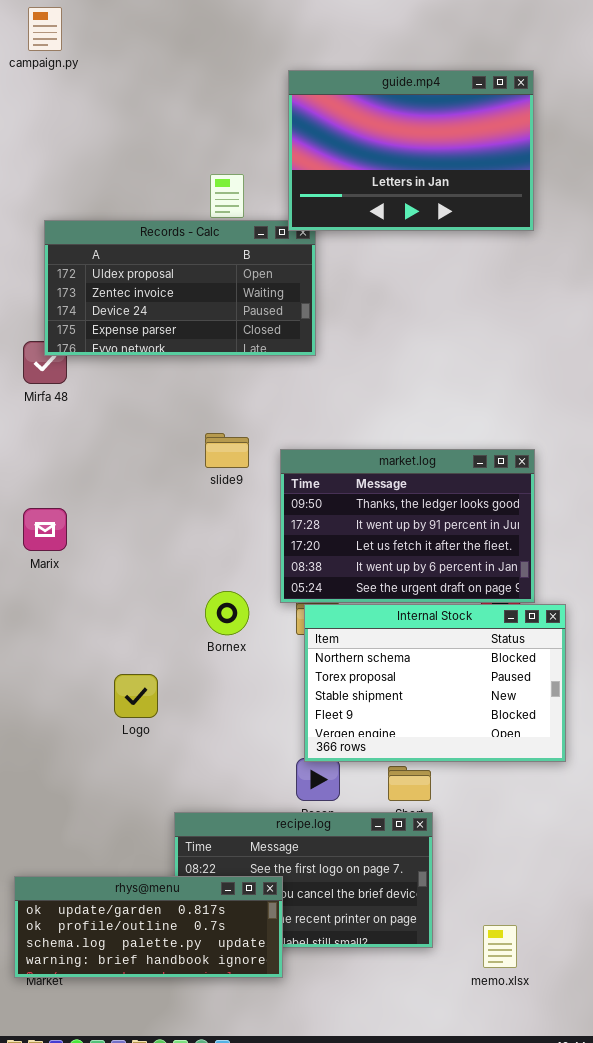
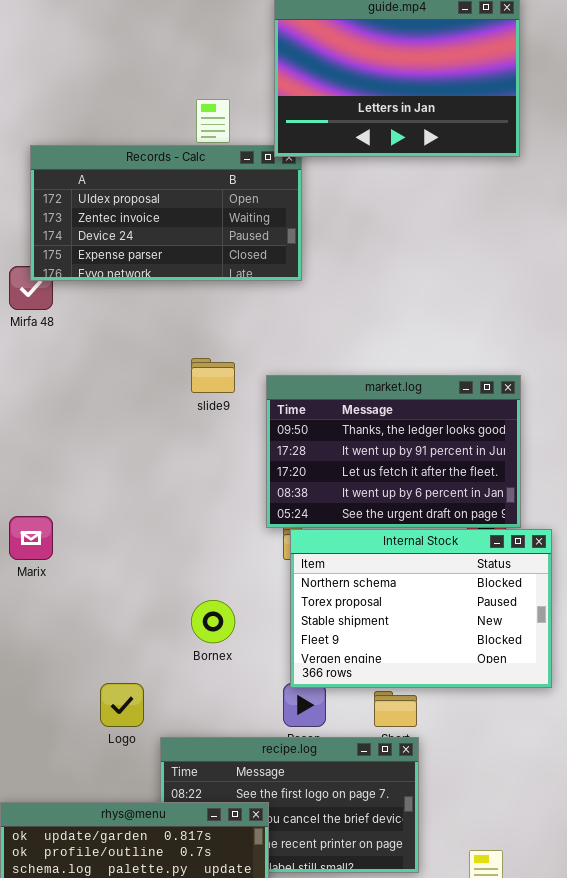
Marix: [23,508,67,551] -> [9,516,53,560], moved
Bornex: [205,591,249,635] -> [191,600,235,643], moved
Logo: [114,674,158,718] -> [100,683,144,727], moved

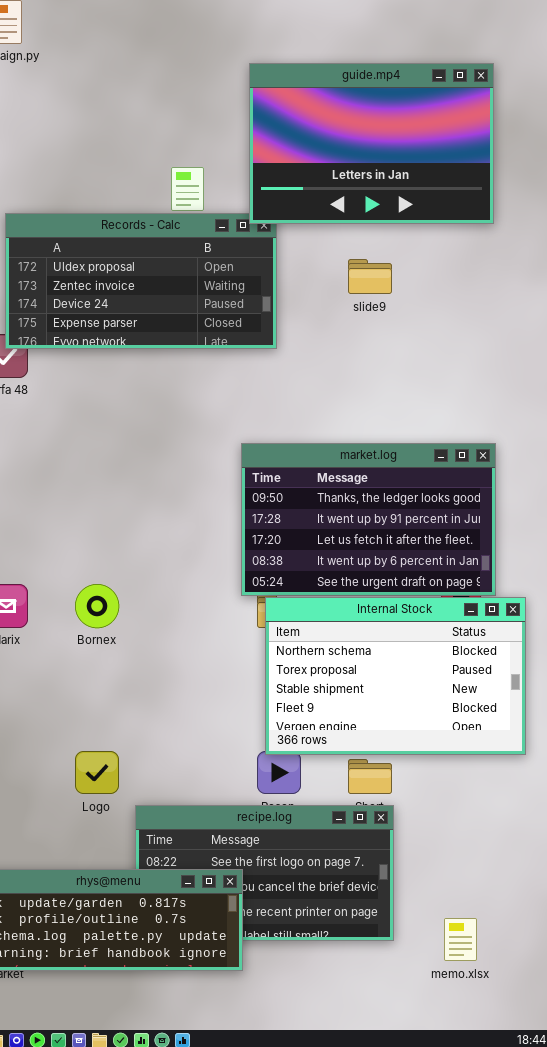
slide9: [191,358,235,393] -> [348,259,392,294], moved
Bornex: [191,600,235,643] -> [75,584,119,628], moved

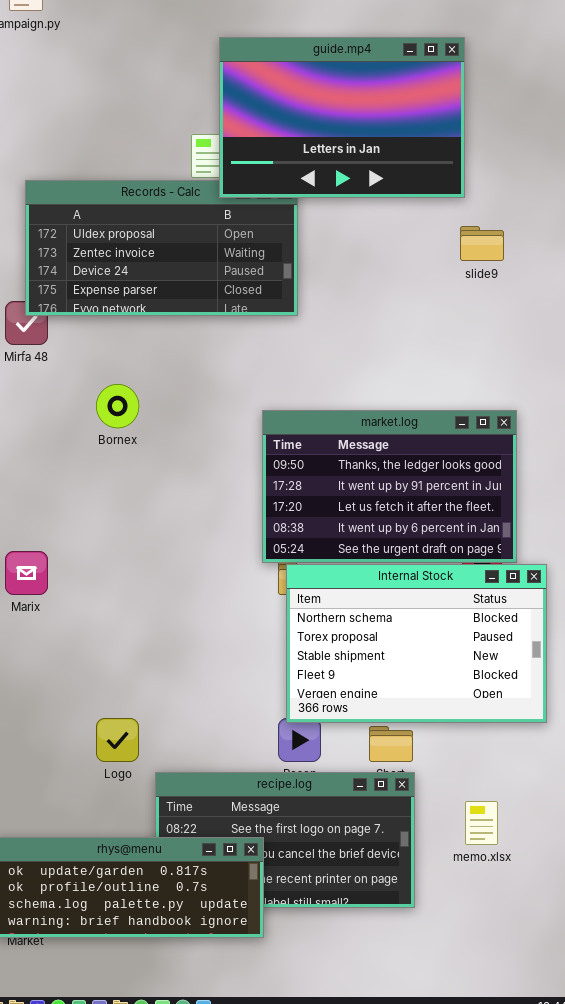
guide.mp4: [249,63,494,224] -> [219,37,465,198], moved
slide9: [348,259,392,294] -> [460,226,504,261], moved
Bornex: [75,584,119,628] -> [96,384,139,428], moved
memo.xlsx: [444,918,477,961] -> [465,801,498,845], moved

